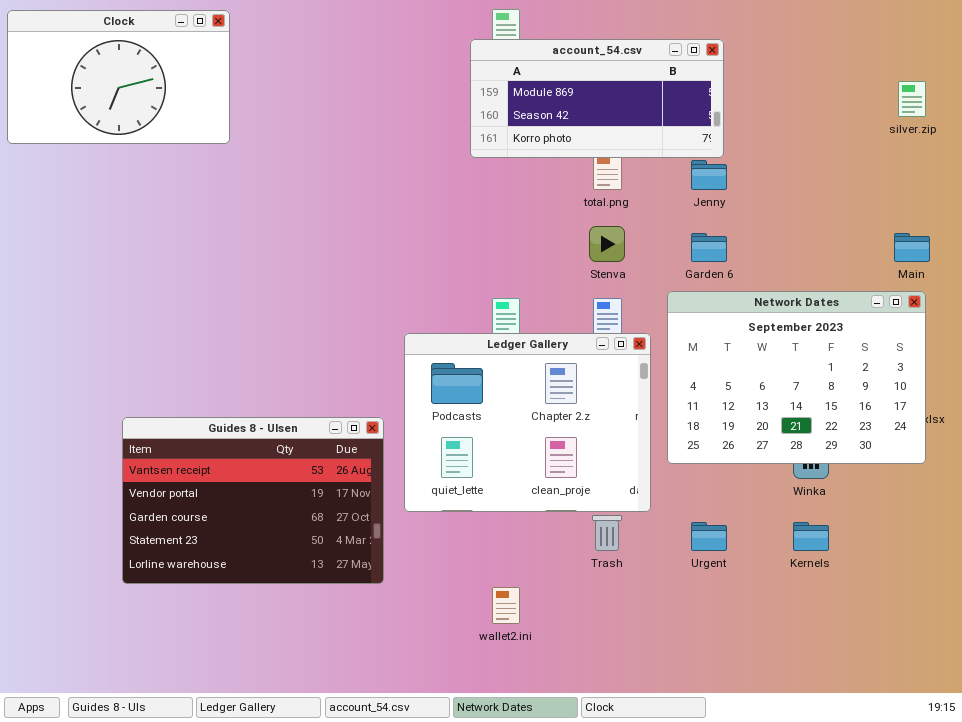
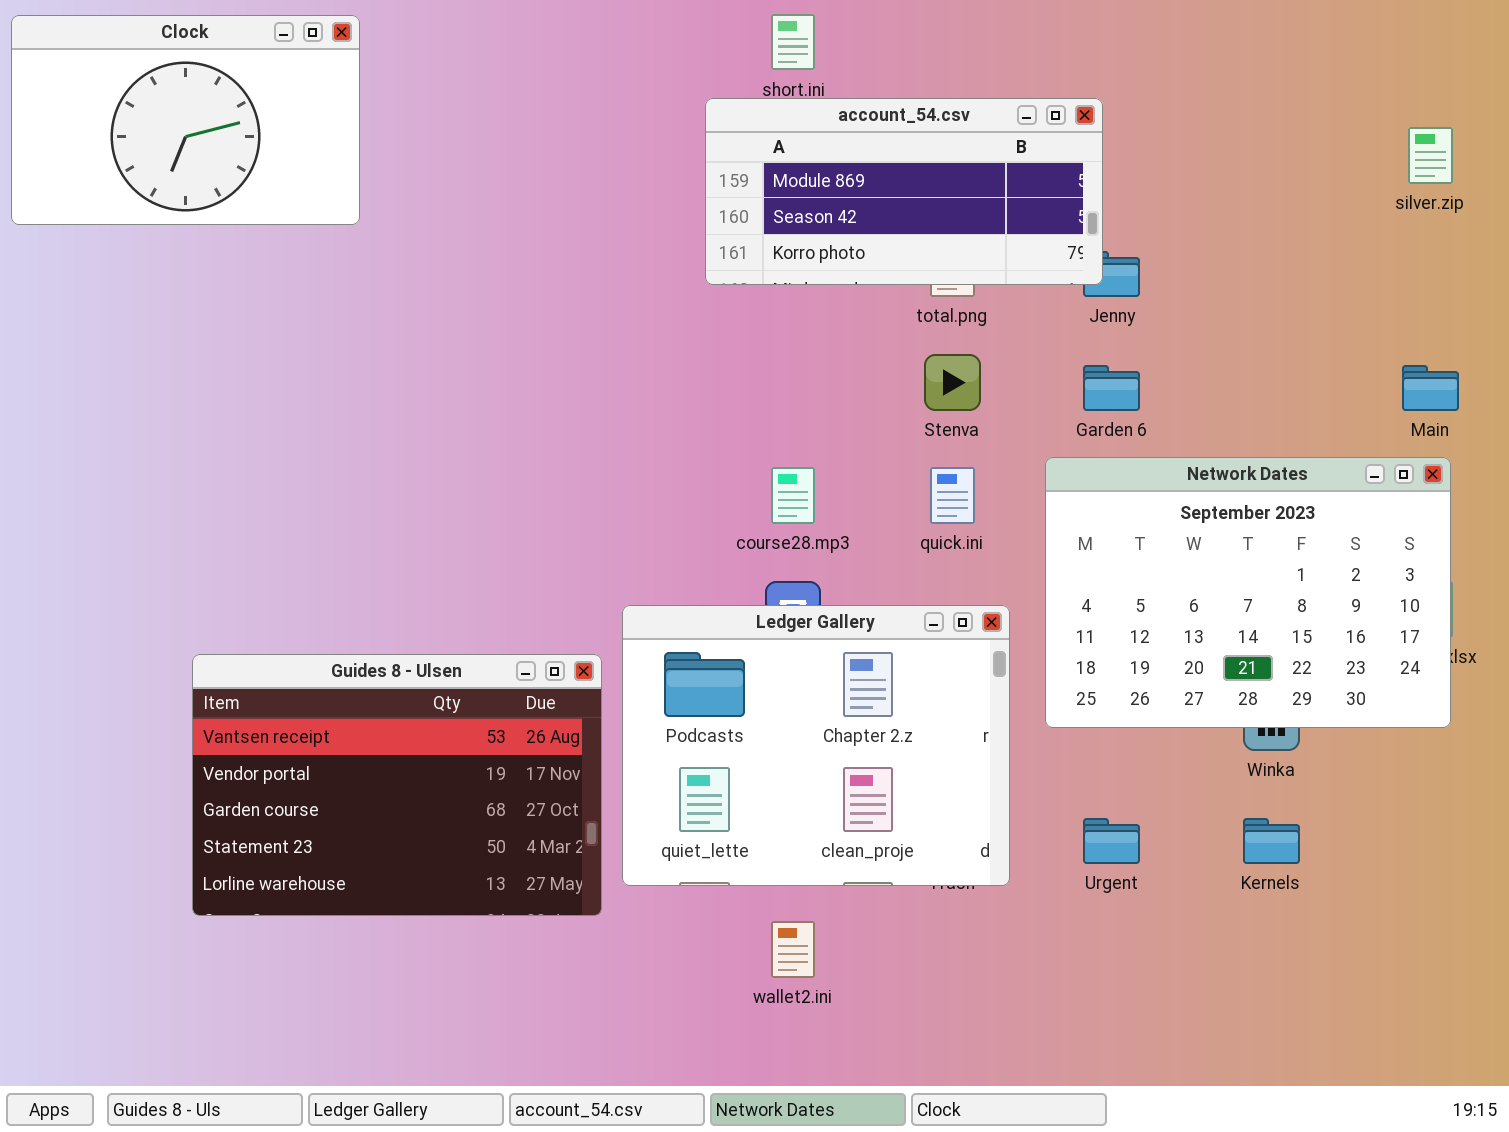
account_54.csv: [470,39,724,158] -> [705,98,1103,285], moved
Ledger Gallery: [404,333,651,512] -> [622,605,1010,886], moved

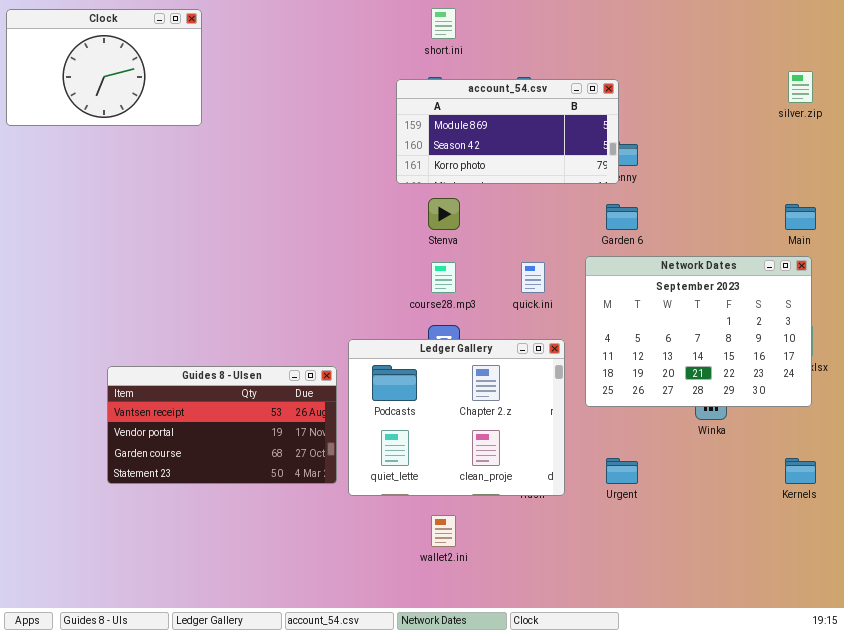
account_54.csv: [705,98,1103,285] -> [396,79,619,184], moved
Stenva: [924,354,981,411] -> [428,198,460,230], moved
Guides 8 - Ulsen: [192,654,602,916] -> [107,366,337,484], resized
Kernels: [1243,818,1300,864] -> [785,458,816,484], moved

